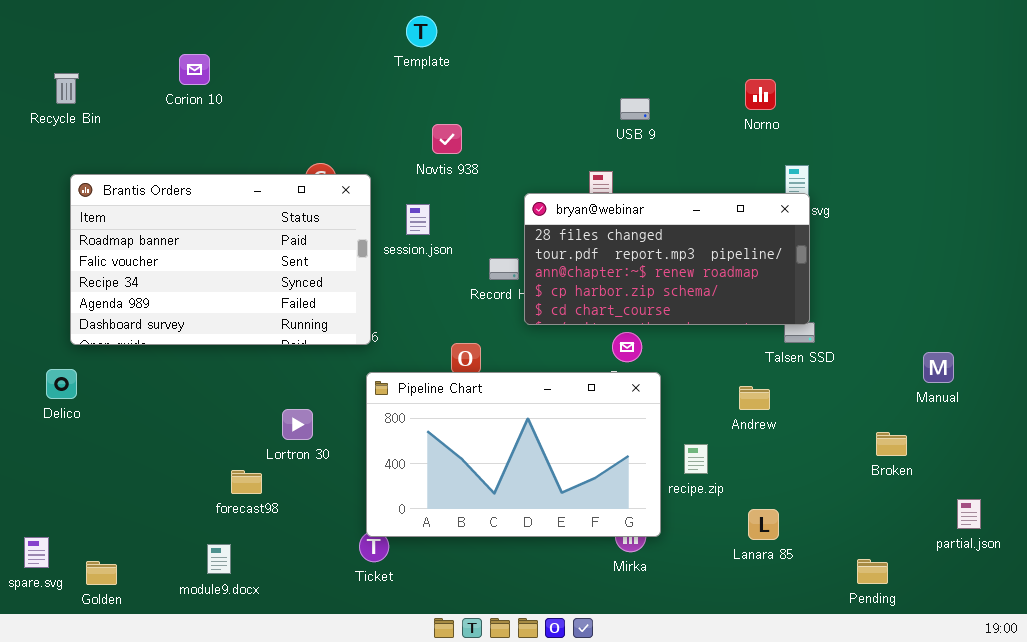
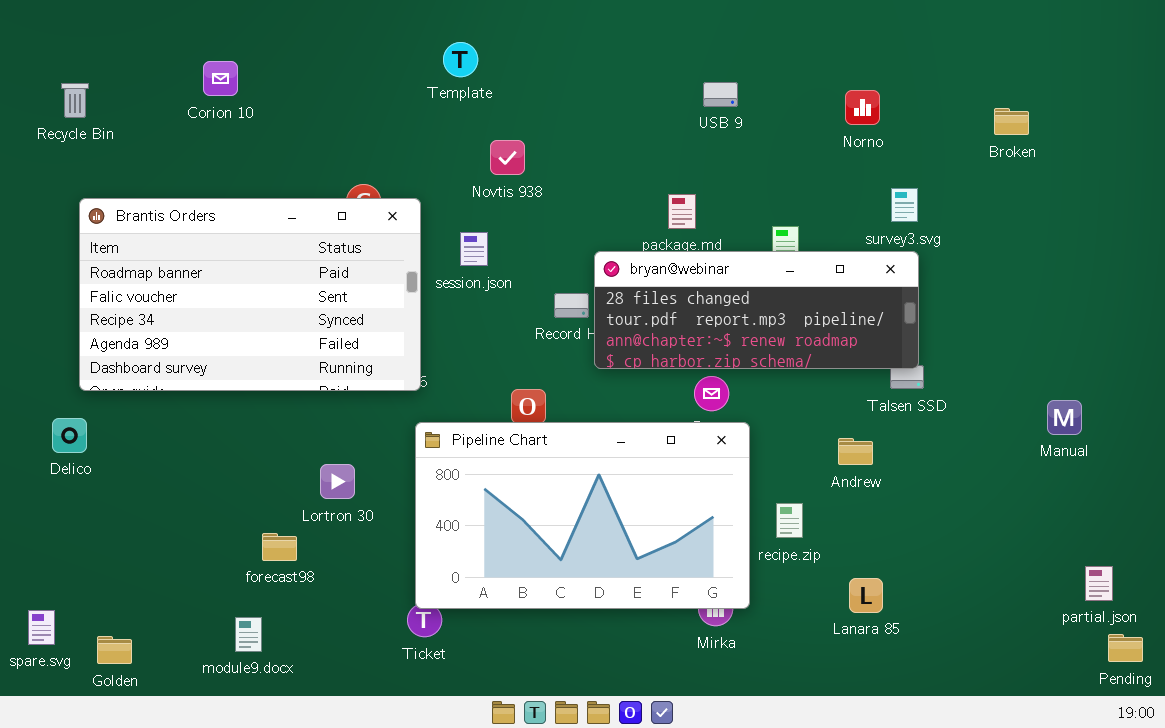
Template: [406,16,437,47] -> [443,42,478,77], moved
USB 9: [620,98,650,120] -> [703,82,738,107], moved
bryan@webinar: [524,193,810,325] -> [594,251,919,369], resized
Broken: [876,432,907,456] -> [994,108,1029,135], moved
Pending: [857,559,888,584] -> [1108,634,1143,662], moved

